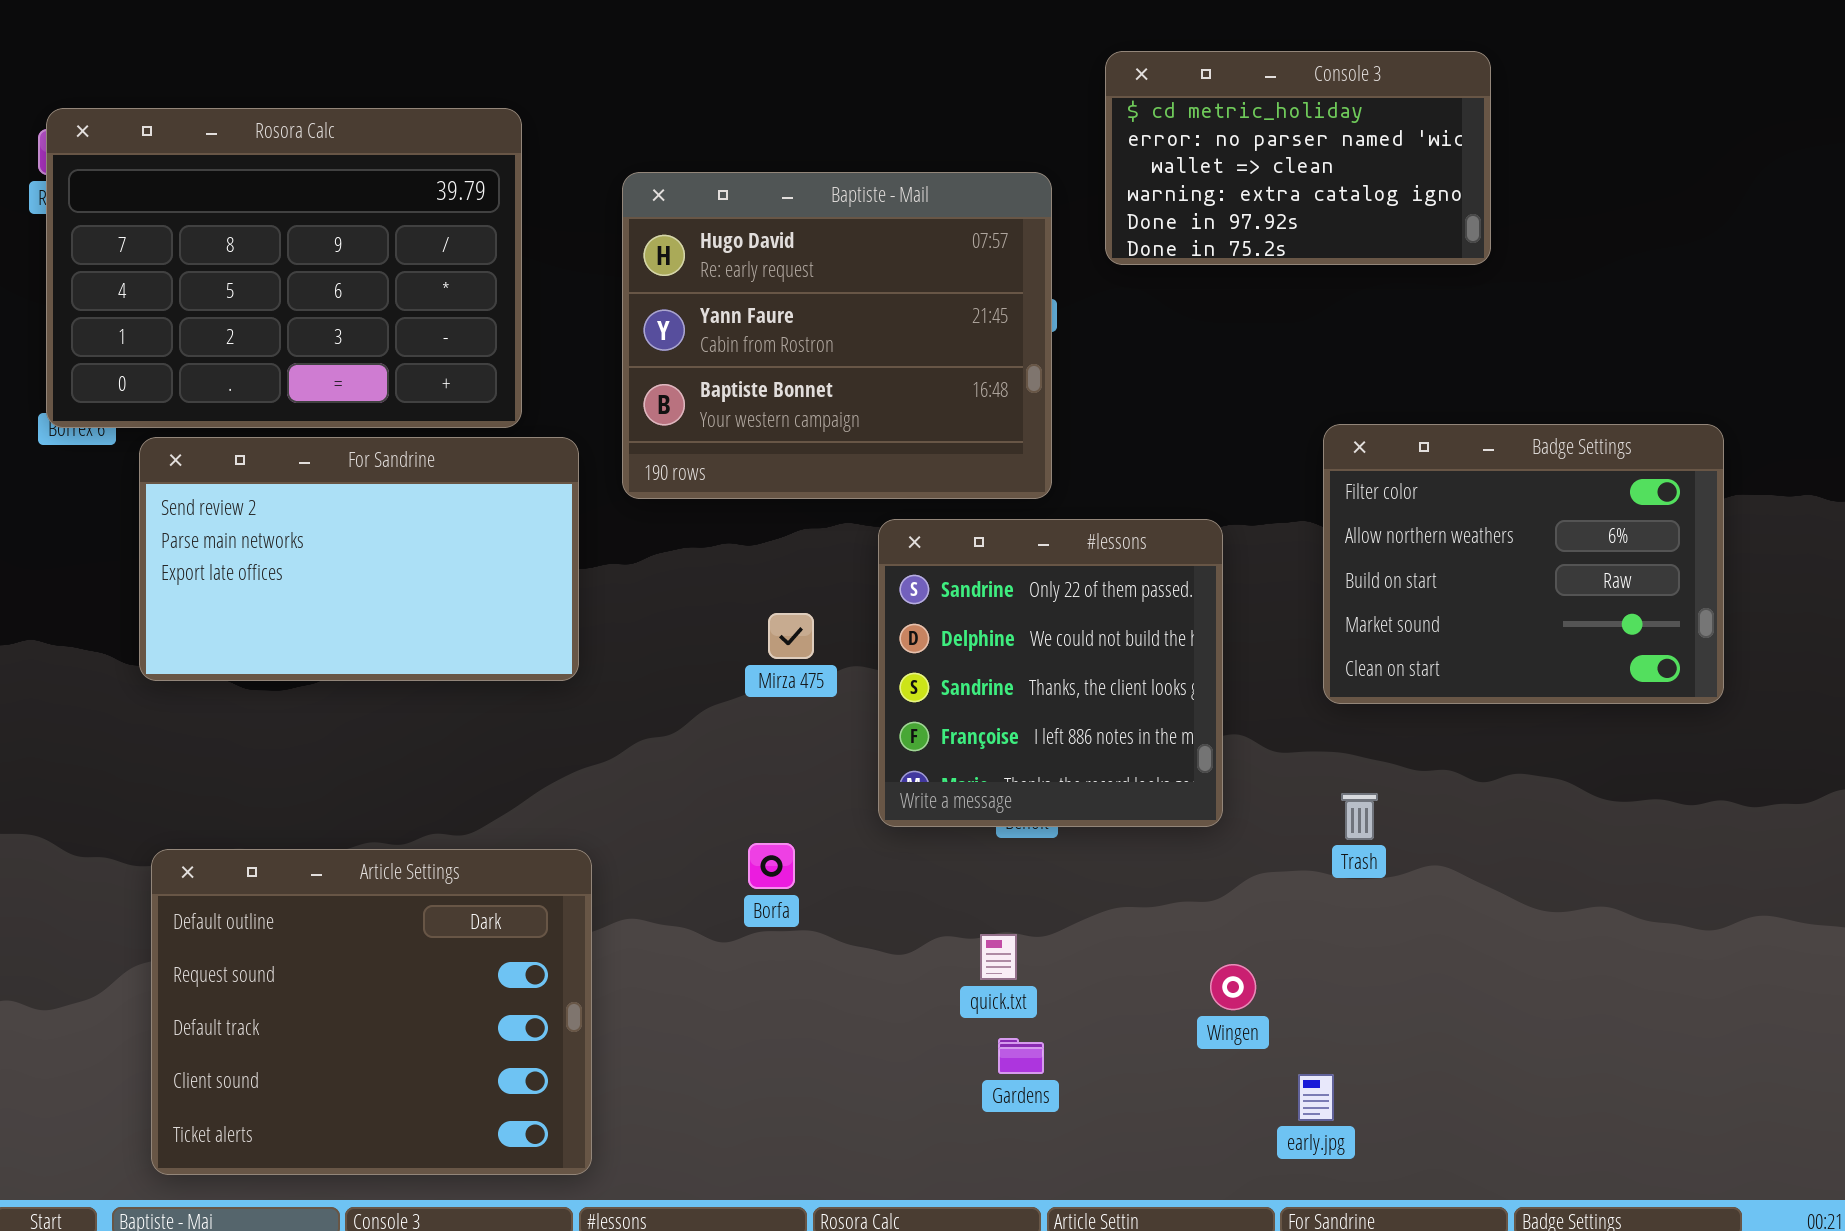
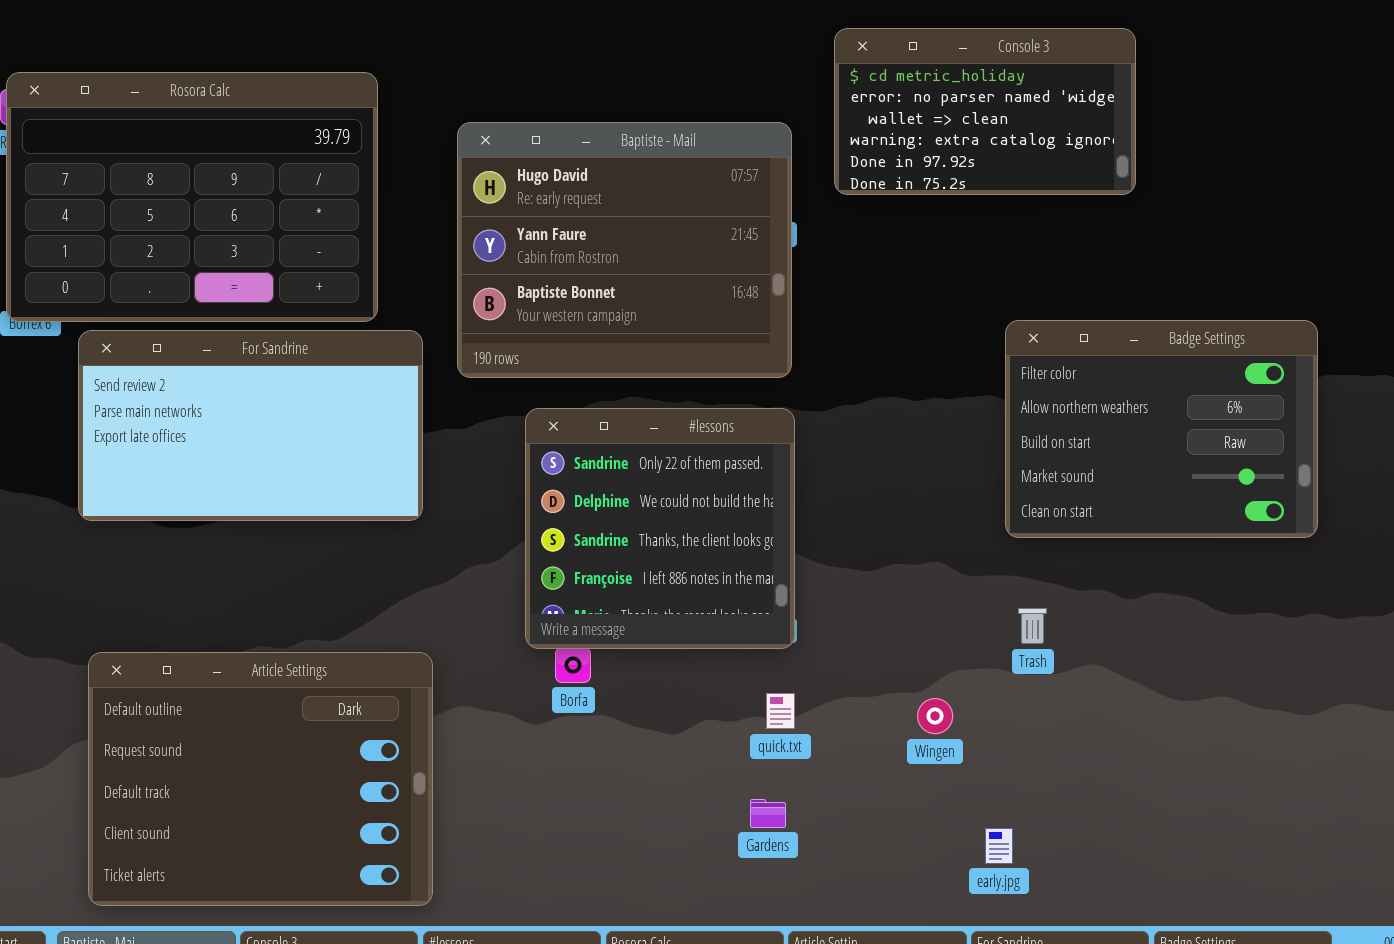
#lessons: [878,519,1223,827] -> [525,408,795,649], moved
quick.txt: [980,934,1017,980] -> [766,693,795,729], moved
Wingen: [1210,964,1256,1010] -> [917,698,953,734], moved

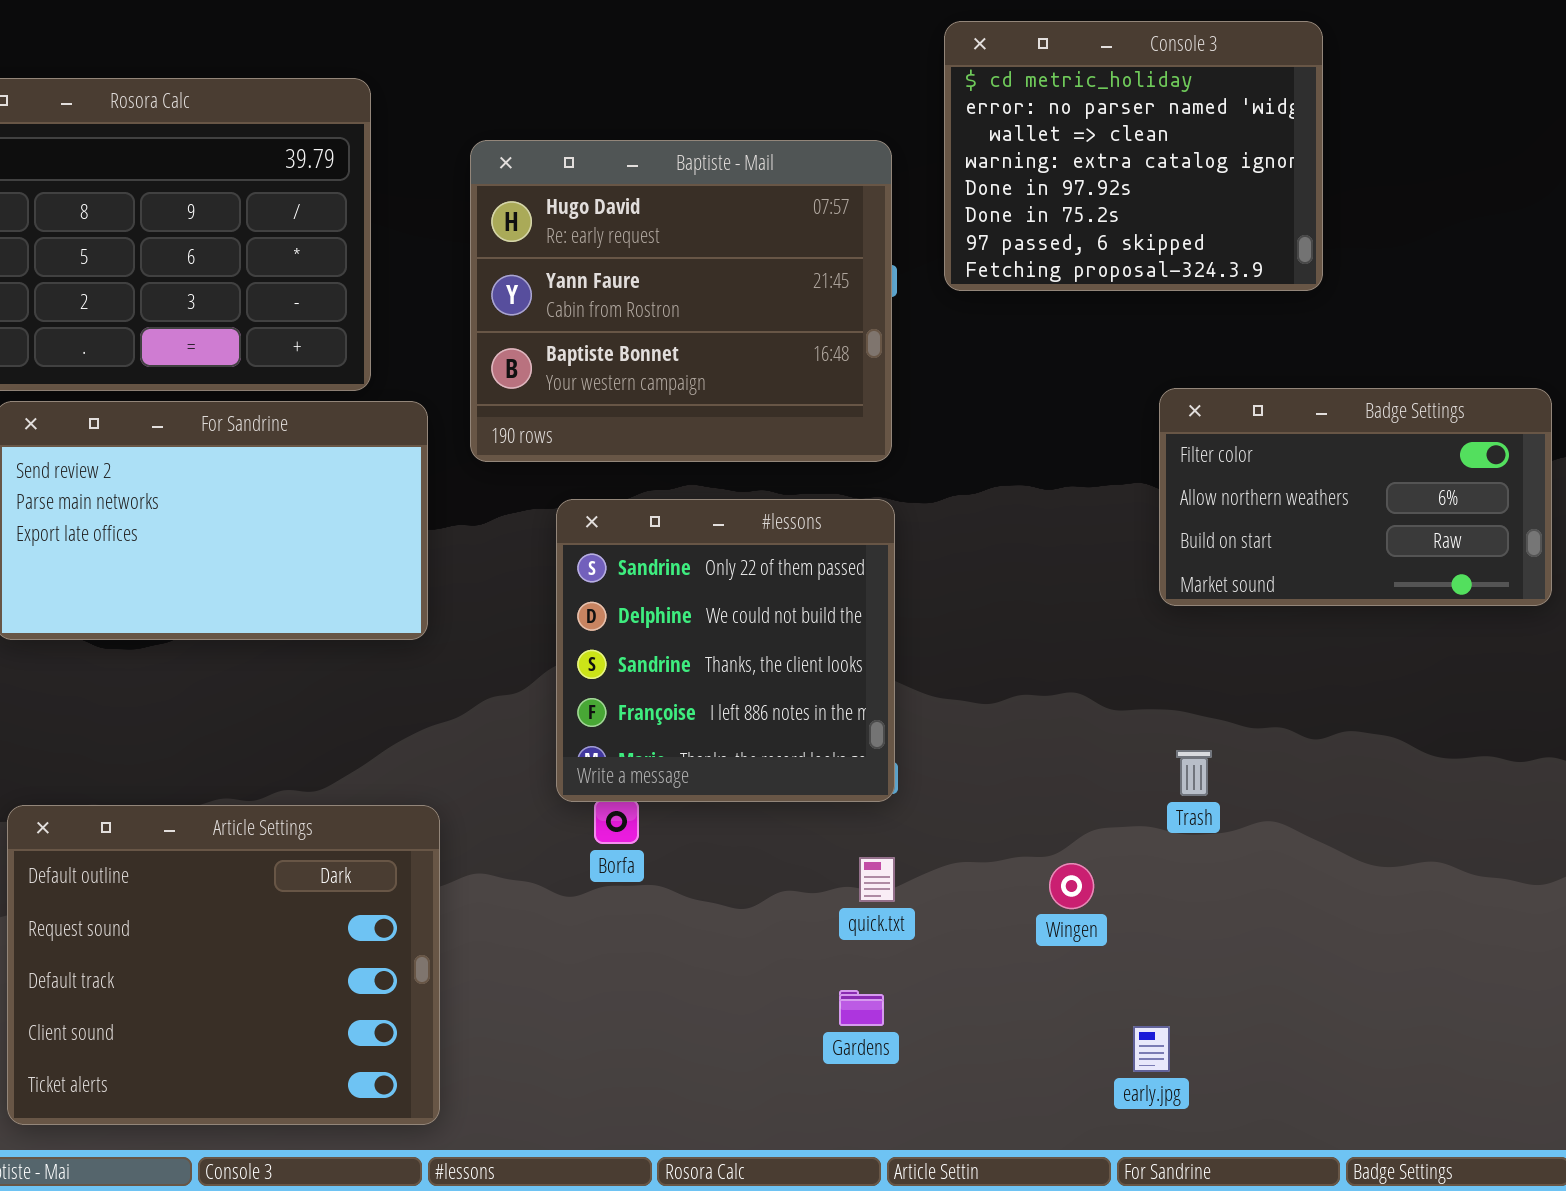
Console 3: [834,28,1136,195] -> [944,21,1323,291], resized
Badge Settings: [1005,320,1318,538] -> [1159,388,1552,606], resized

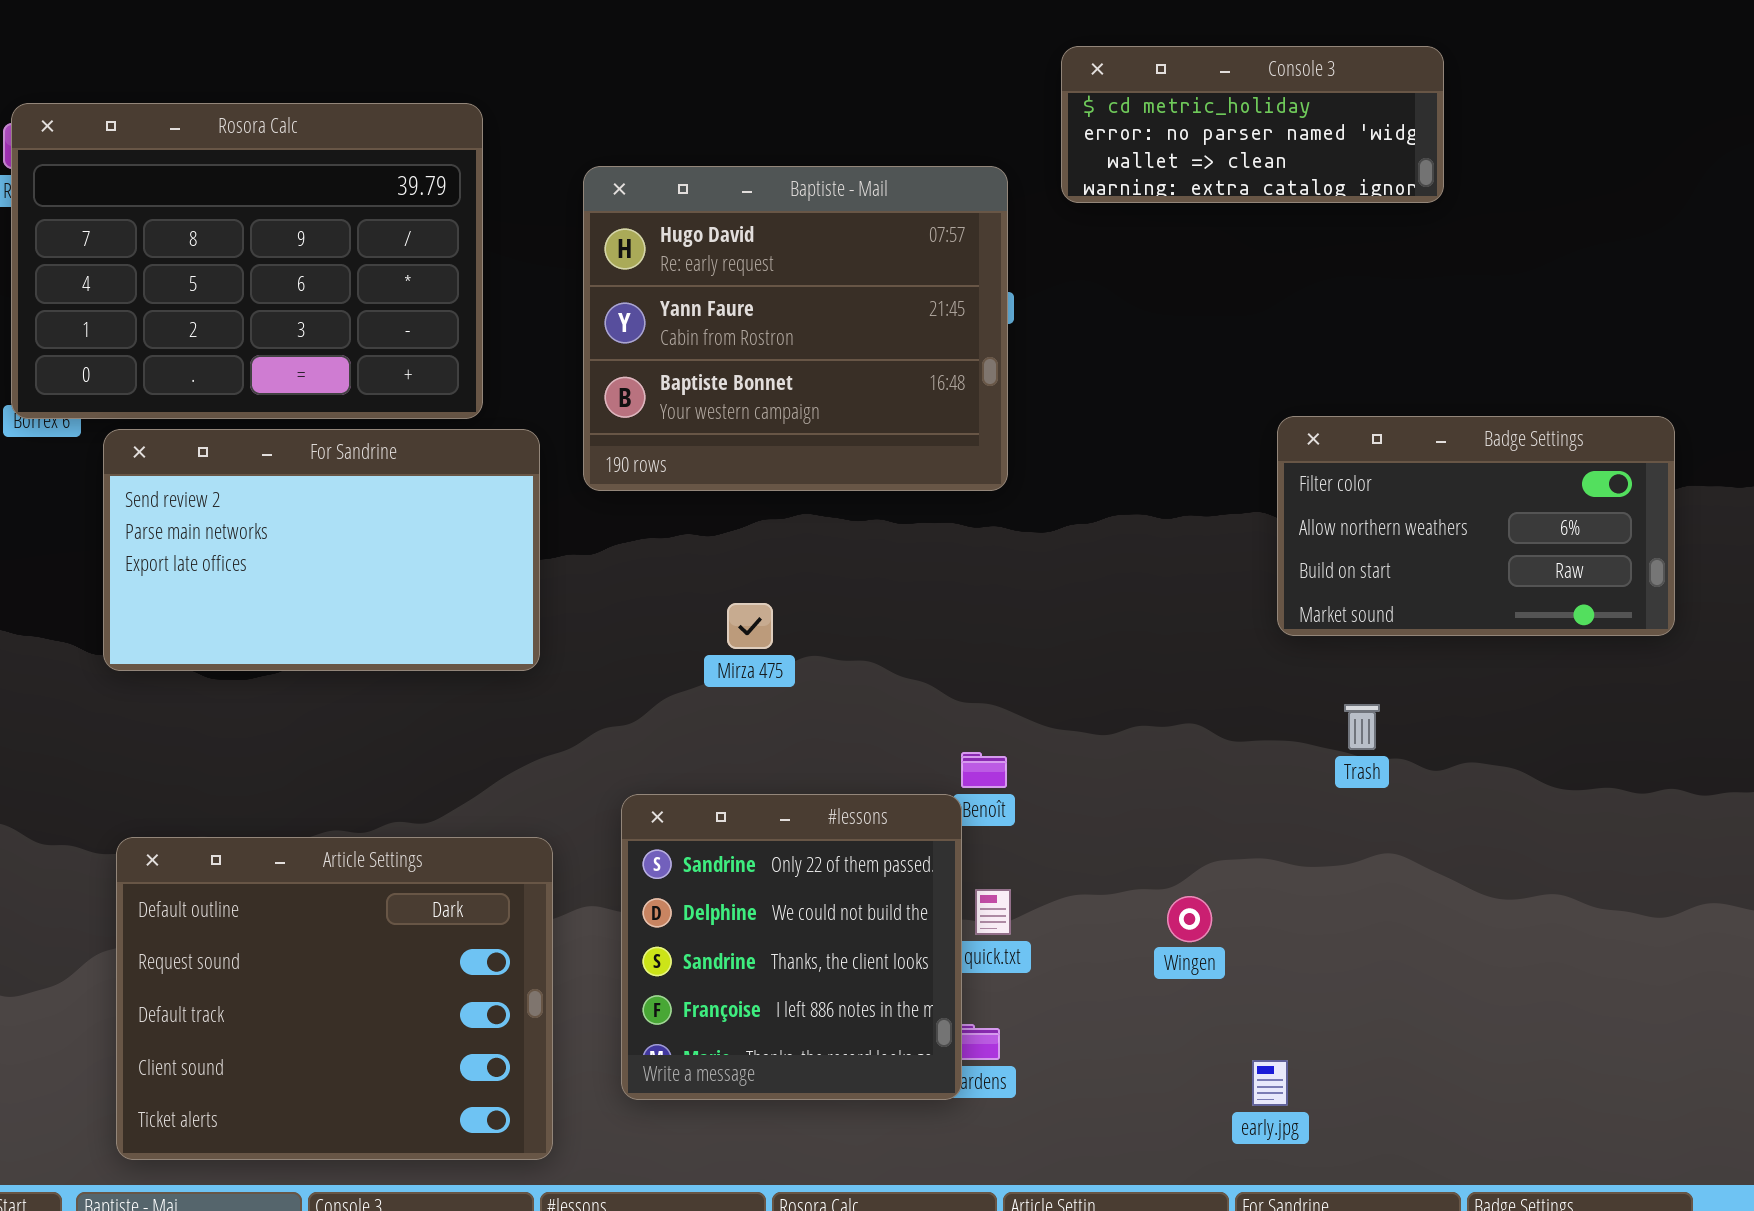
Console 3: [944,21,1323,291] -> [1061,46,1444,203], resized
#lessons: [556,499,895,802] -> [621,794,962,1100], moved
Trash: [1176,750,1212,796] -> [1344,704,1380,750], moved

